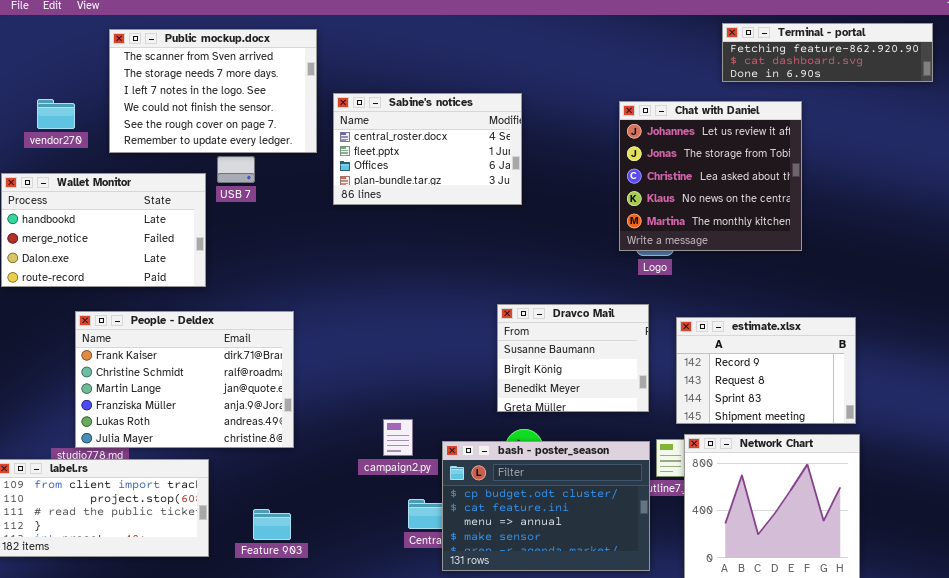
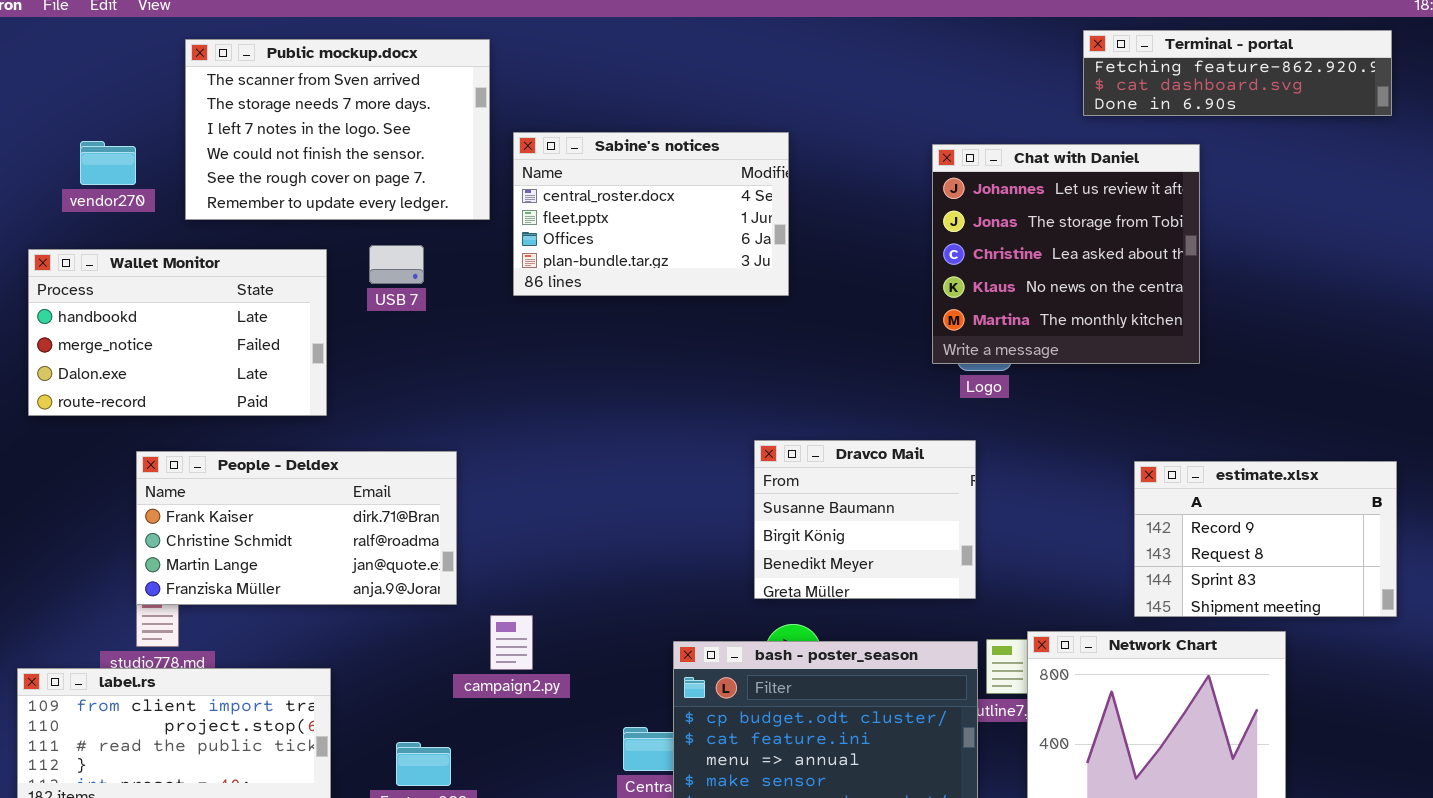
USB 7: [217,156,255,183] -> [369,245,424,284], moved
People - Deldex: [75,311,294,448] -> [136,451,457,605], resized
estimate.xlsx: [676,317,856,424] -> [1134,461,1397,617], moved
campaign2.py: [383,419,413,456] -> [490,615,533,670], moved

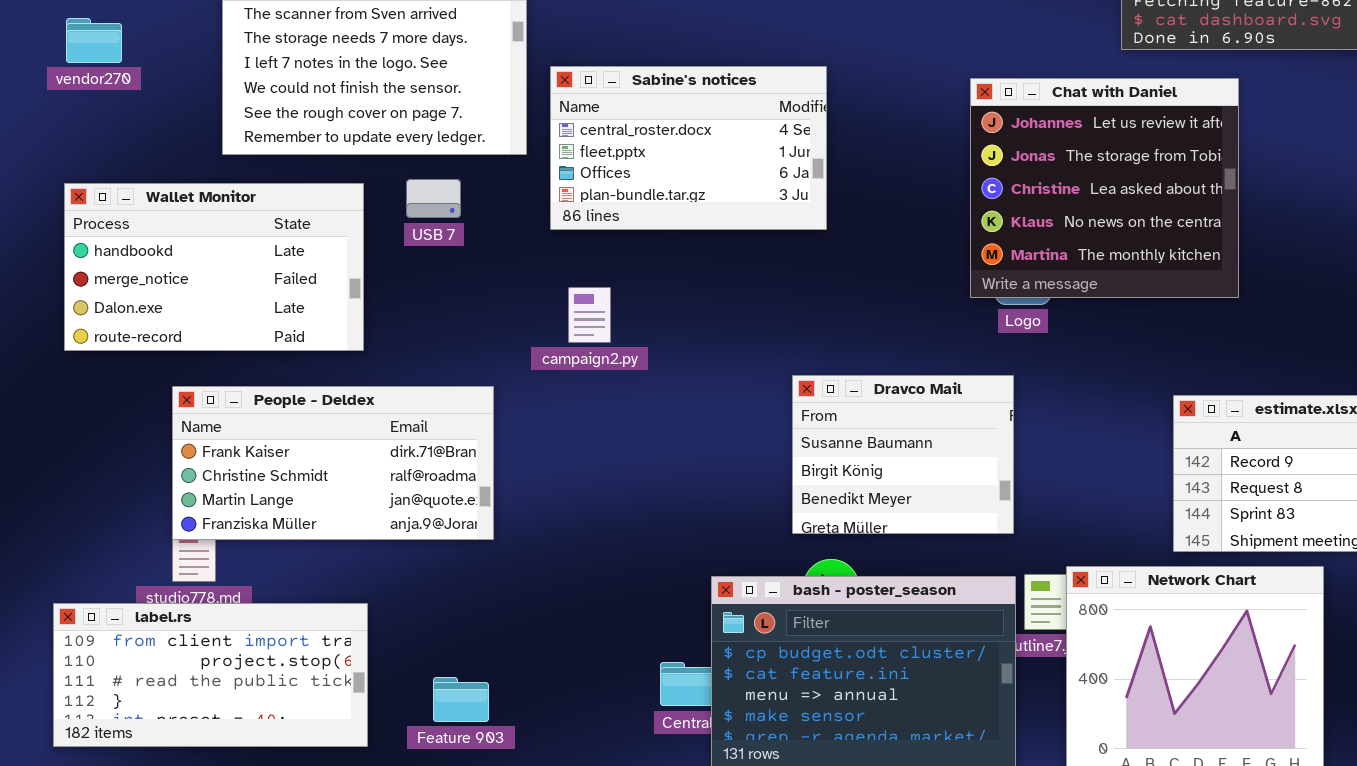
vendor270: [80,141,136,185] -> [66,18,122,63], moved
campaign2.py: [490,615,533,670] -> [568,287,611,343], moved

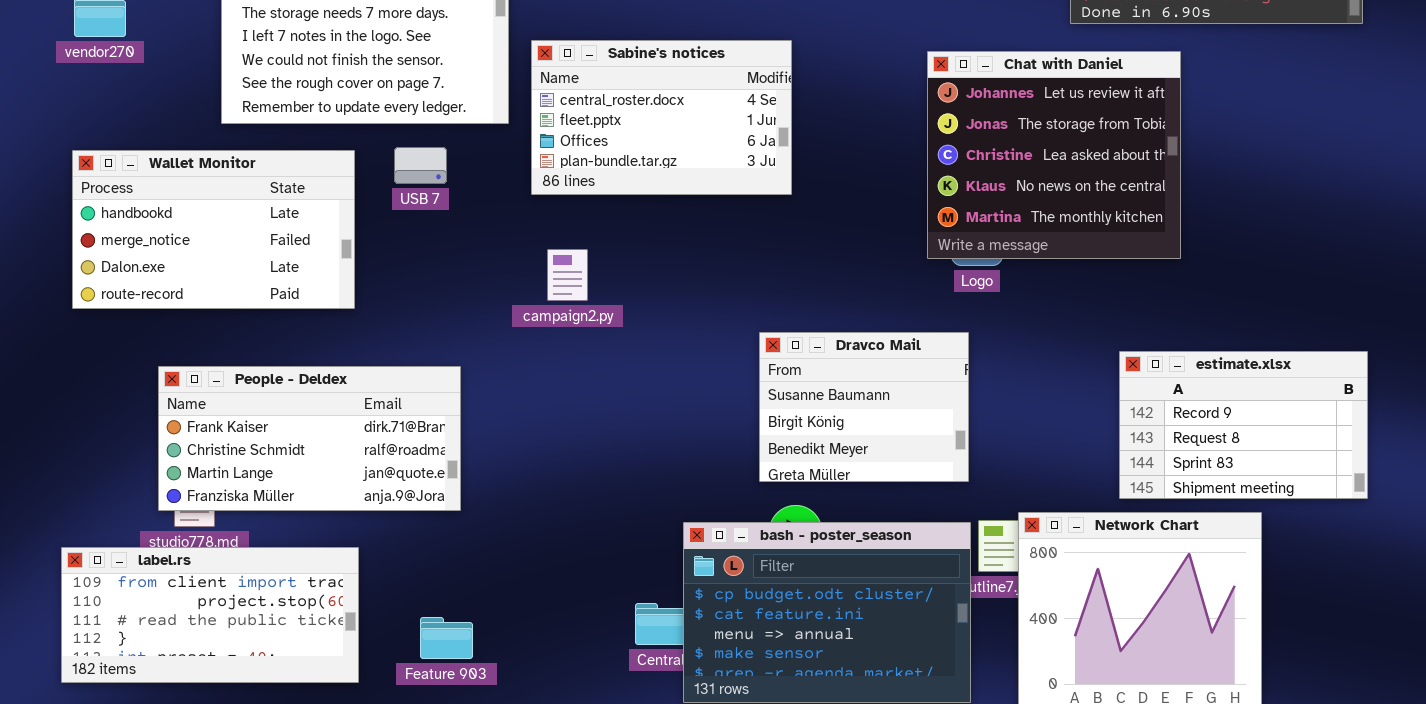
People - Deldex: [172,386,494,540] -> [158,366,461,511], moved

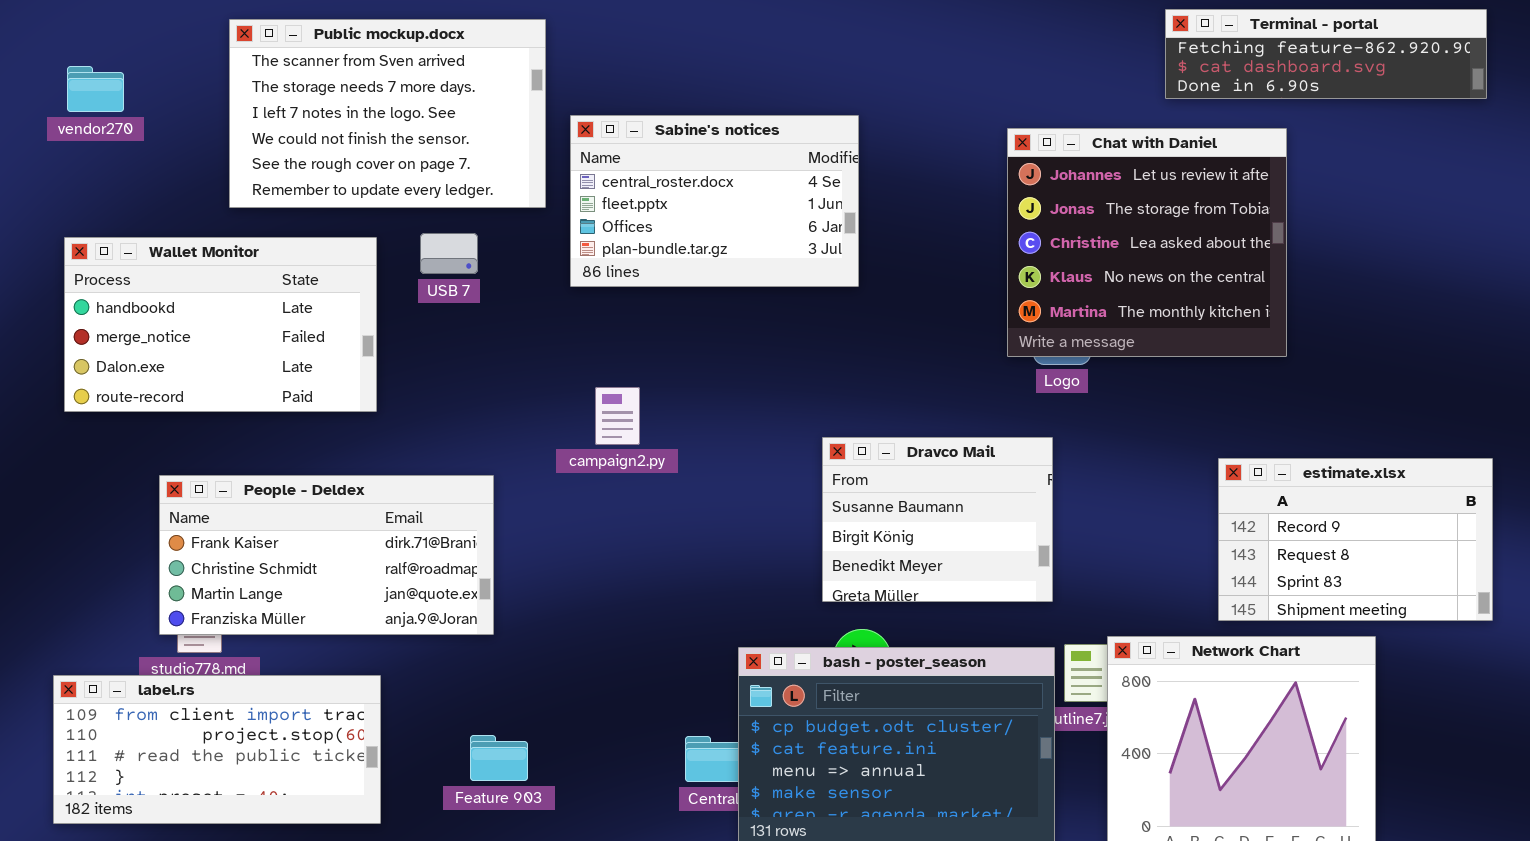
campaign2.py: [547,249,588,301] -> [595,387,640,445], moved
Feature 903: [420,617,473,659] -> [470,735,528,781], moved

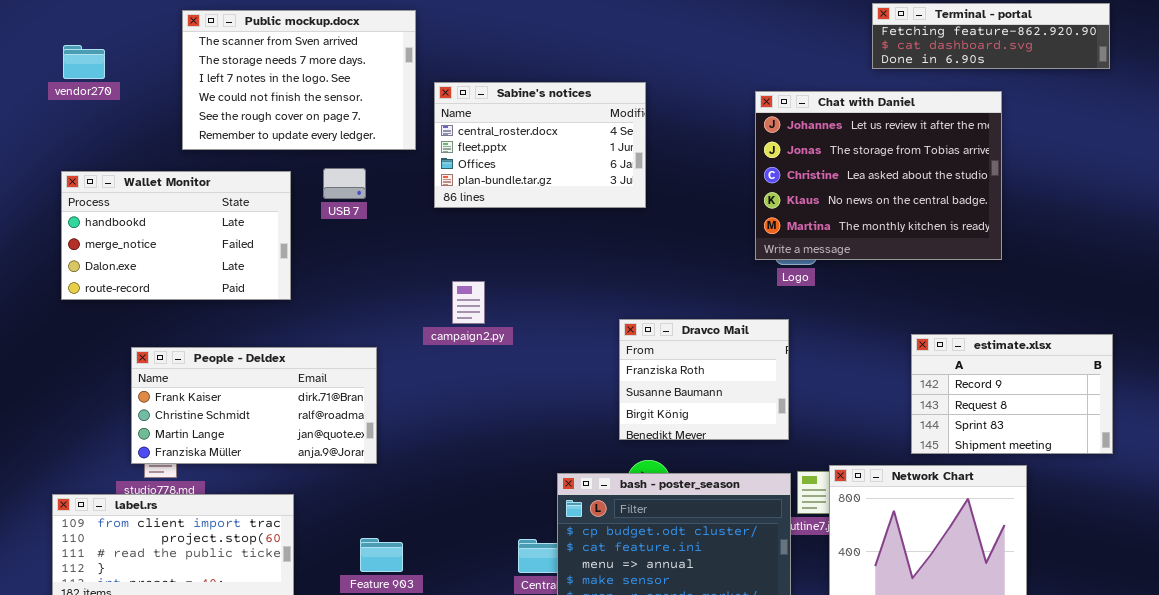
Chat with Daniel: [1007,128,1287,357] -> [755,91,1002,260], resized
Dravco Mail: [822,437,1053,602] -> [619,319,789,440], scrolled up 1 row

